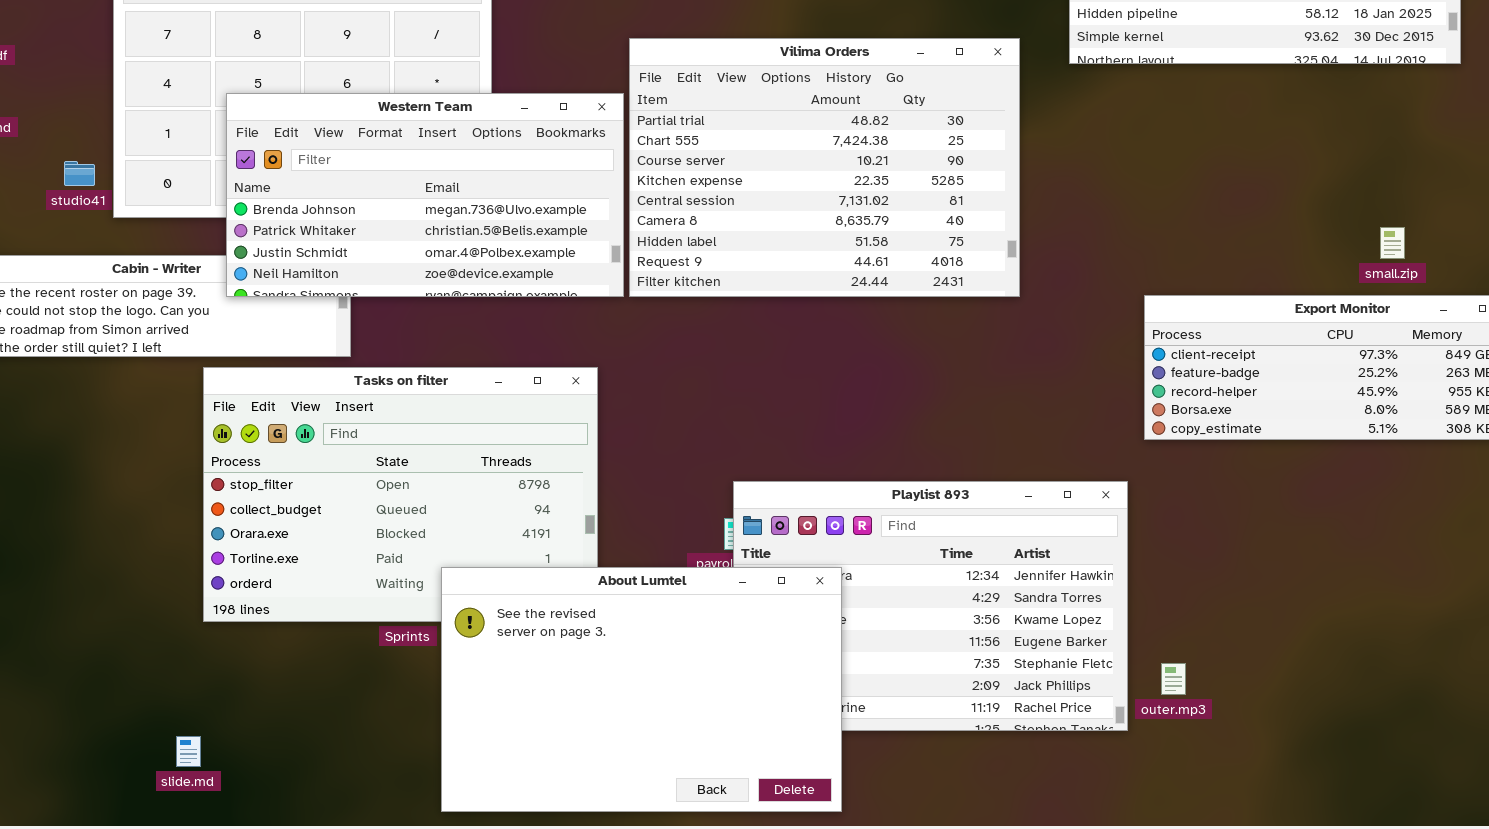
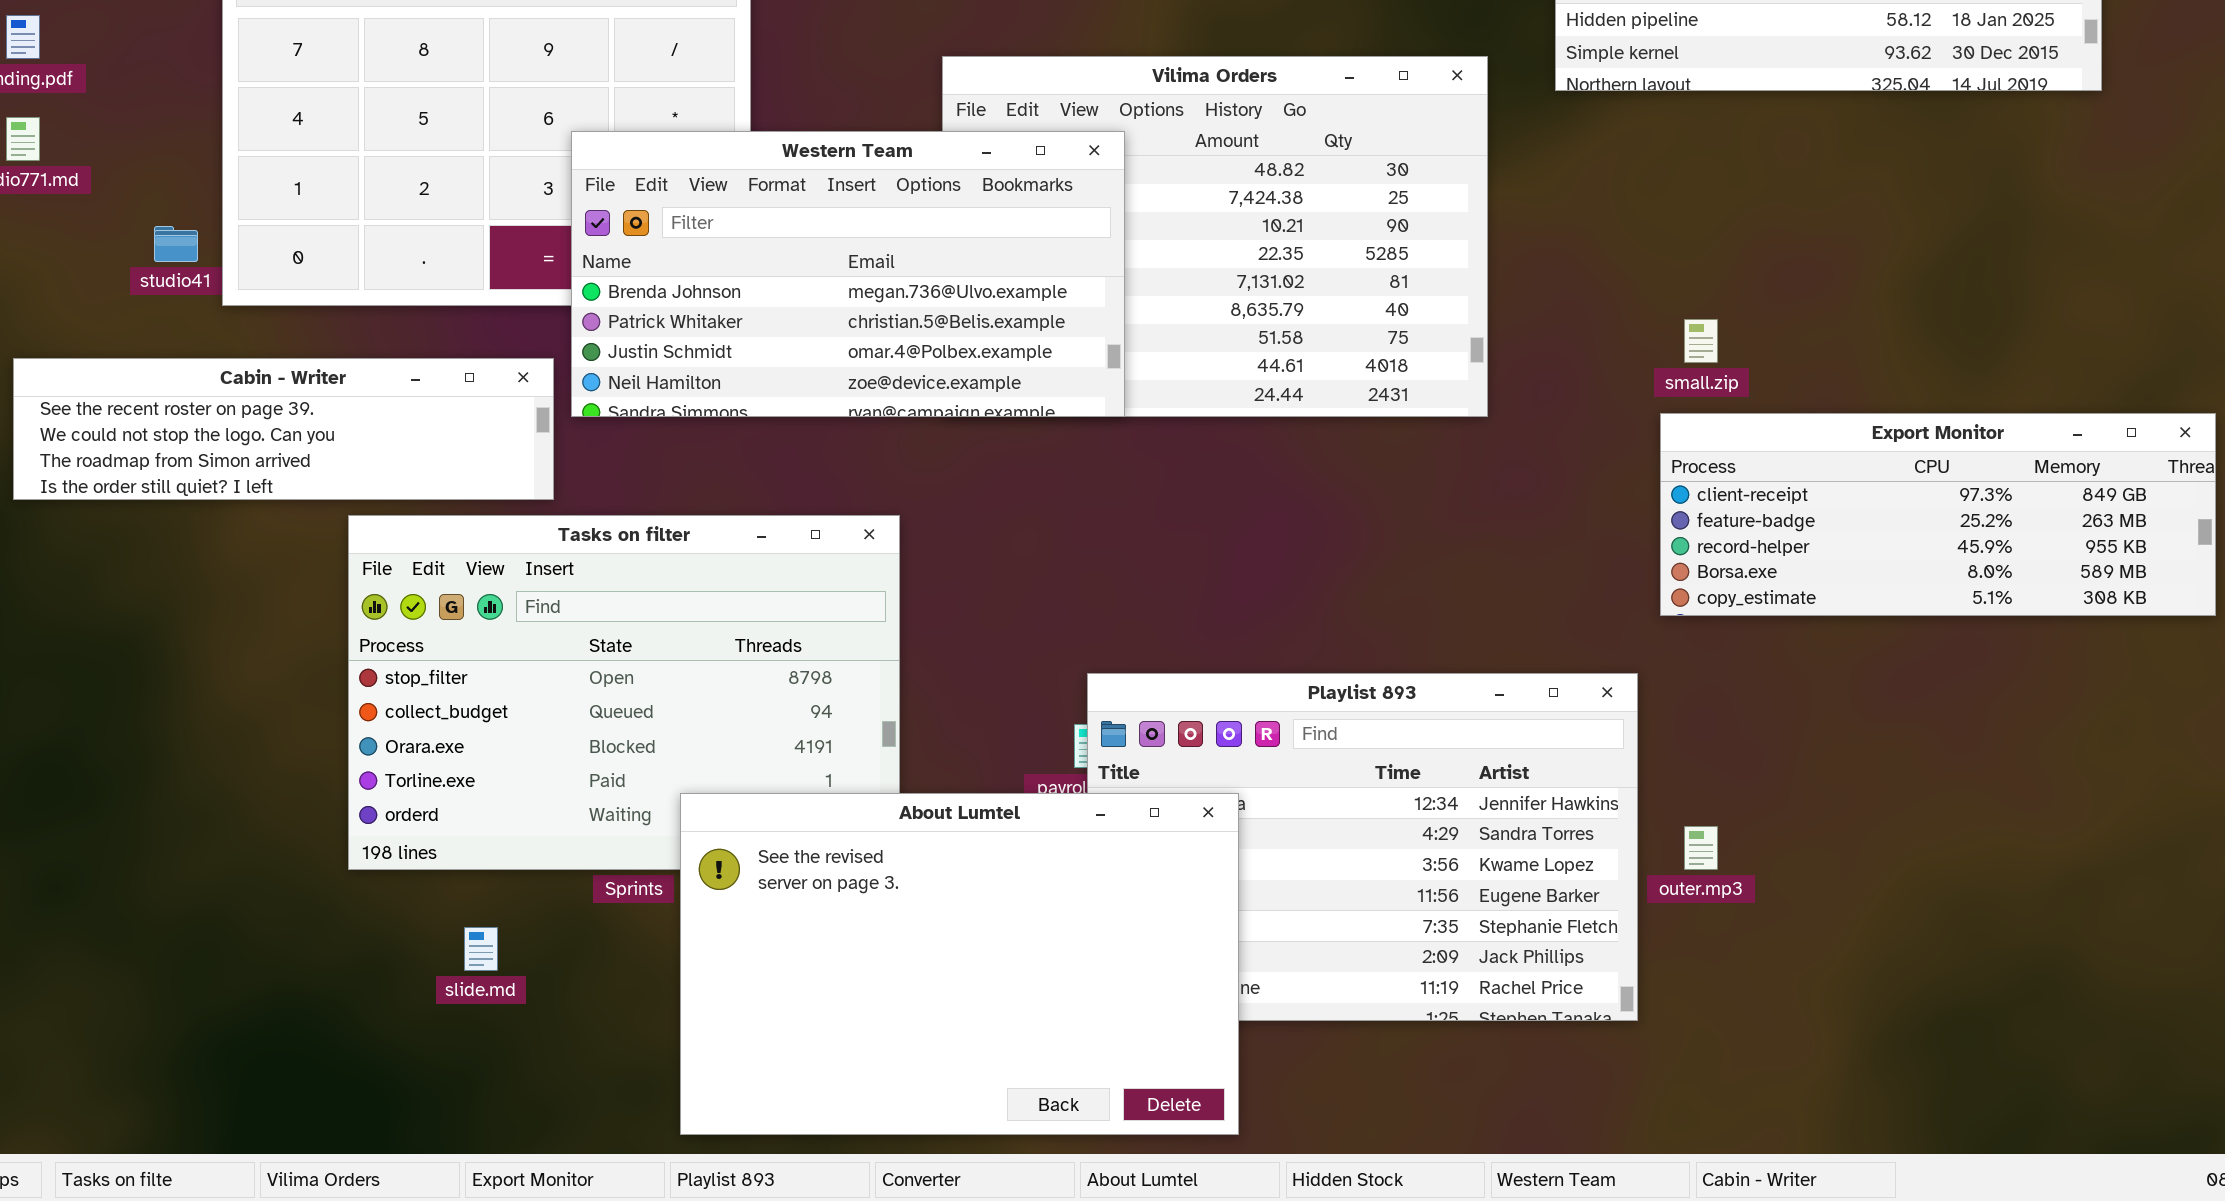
Western Team: [226,93,624,297] -> [571,131,1125,417], moved
small.zip: [1380,227,1405,259] -> [1684,319,1718,363], moved
outer.mp3: [1161,663,1186,695] -> [1684,826,1718,870], moved
slide.md: [176,736,201,767] -> [464,927,498,971], moved

